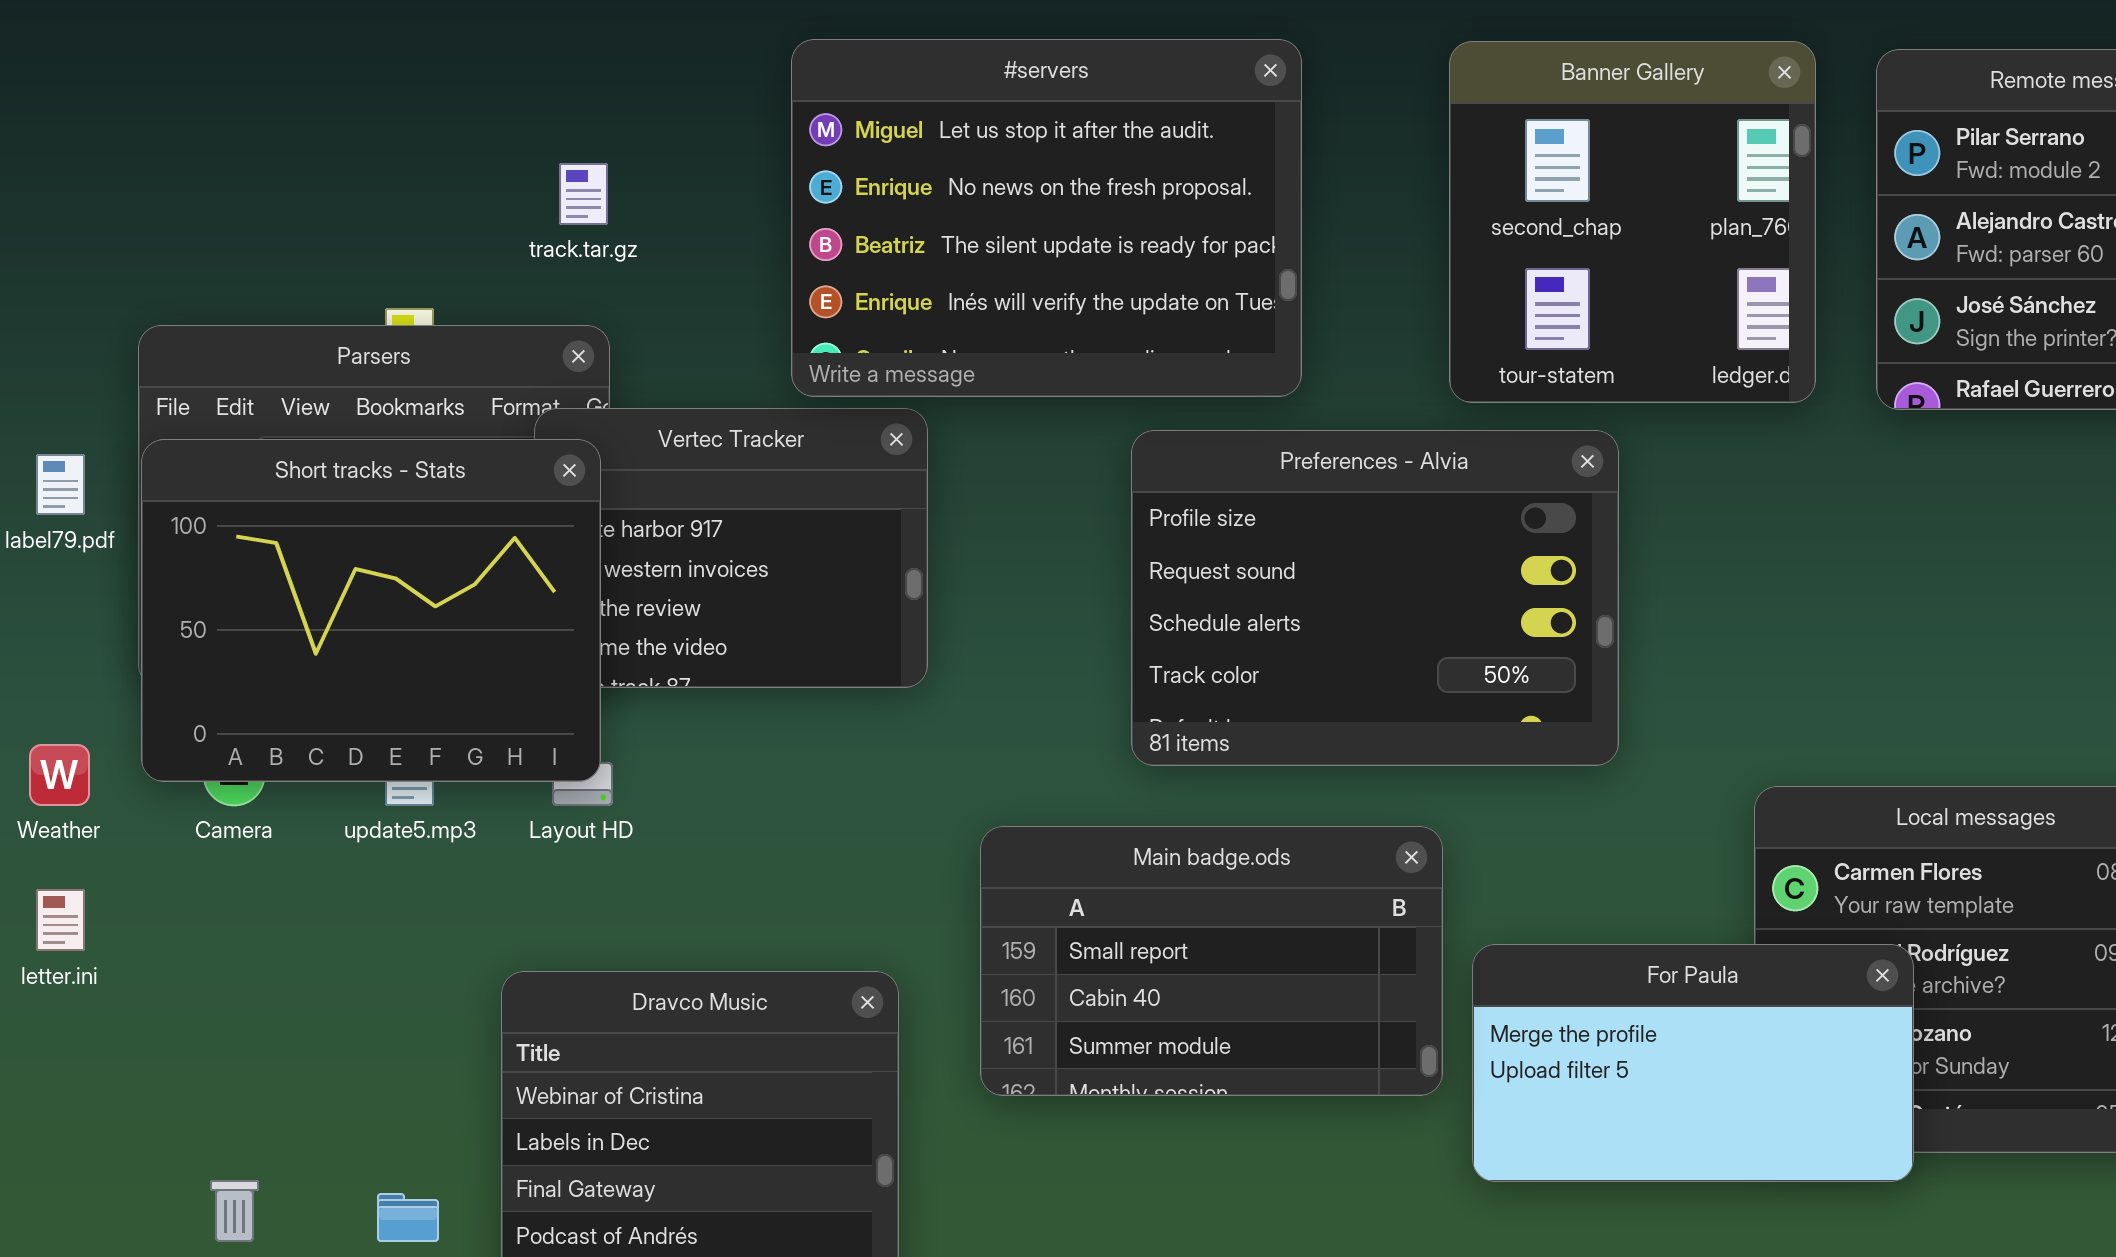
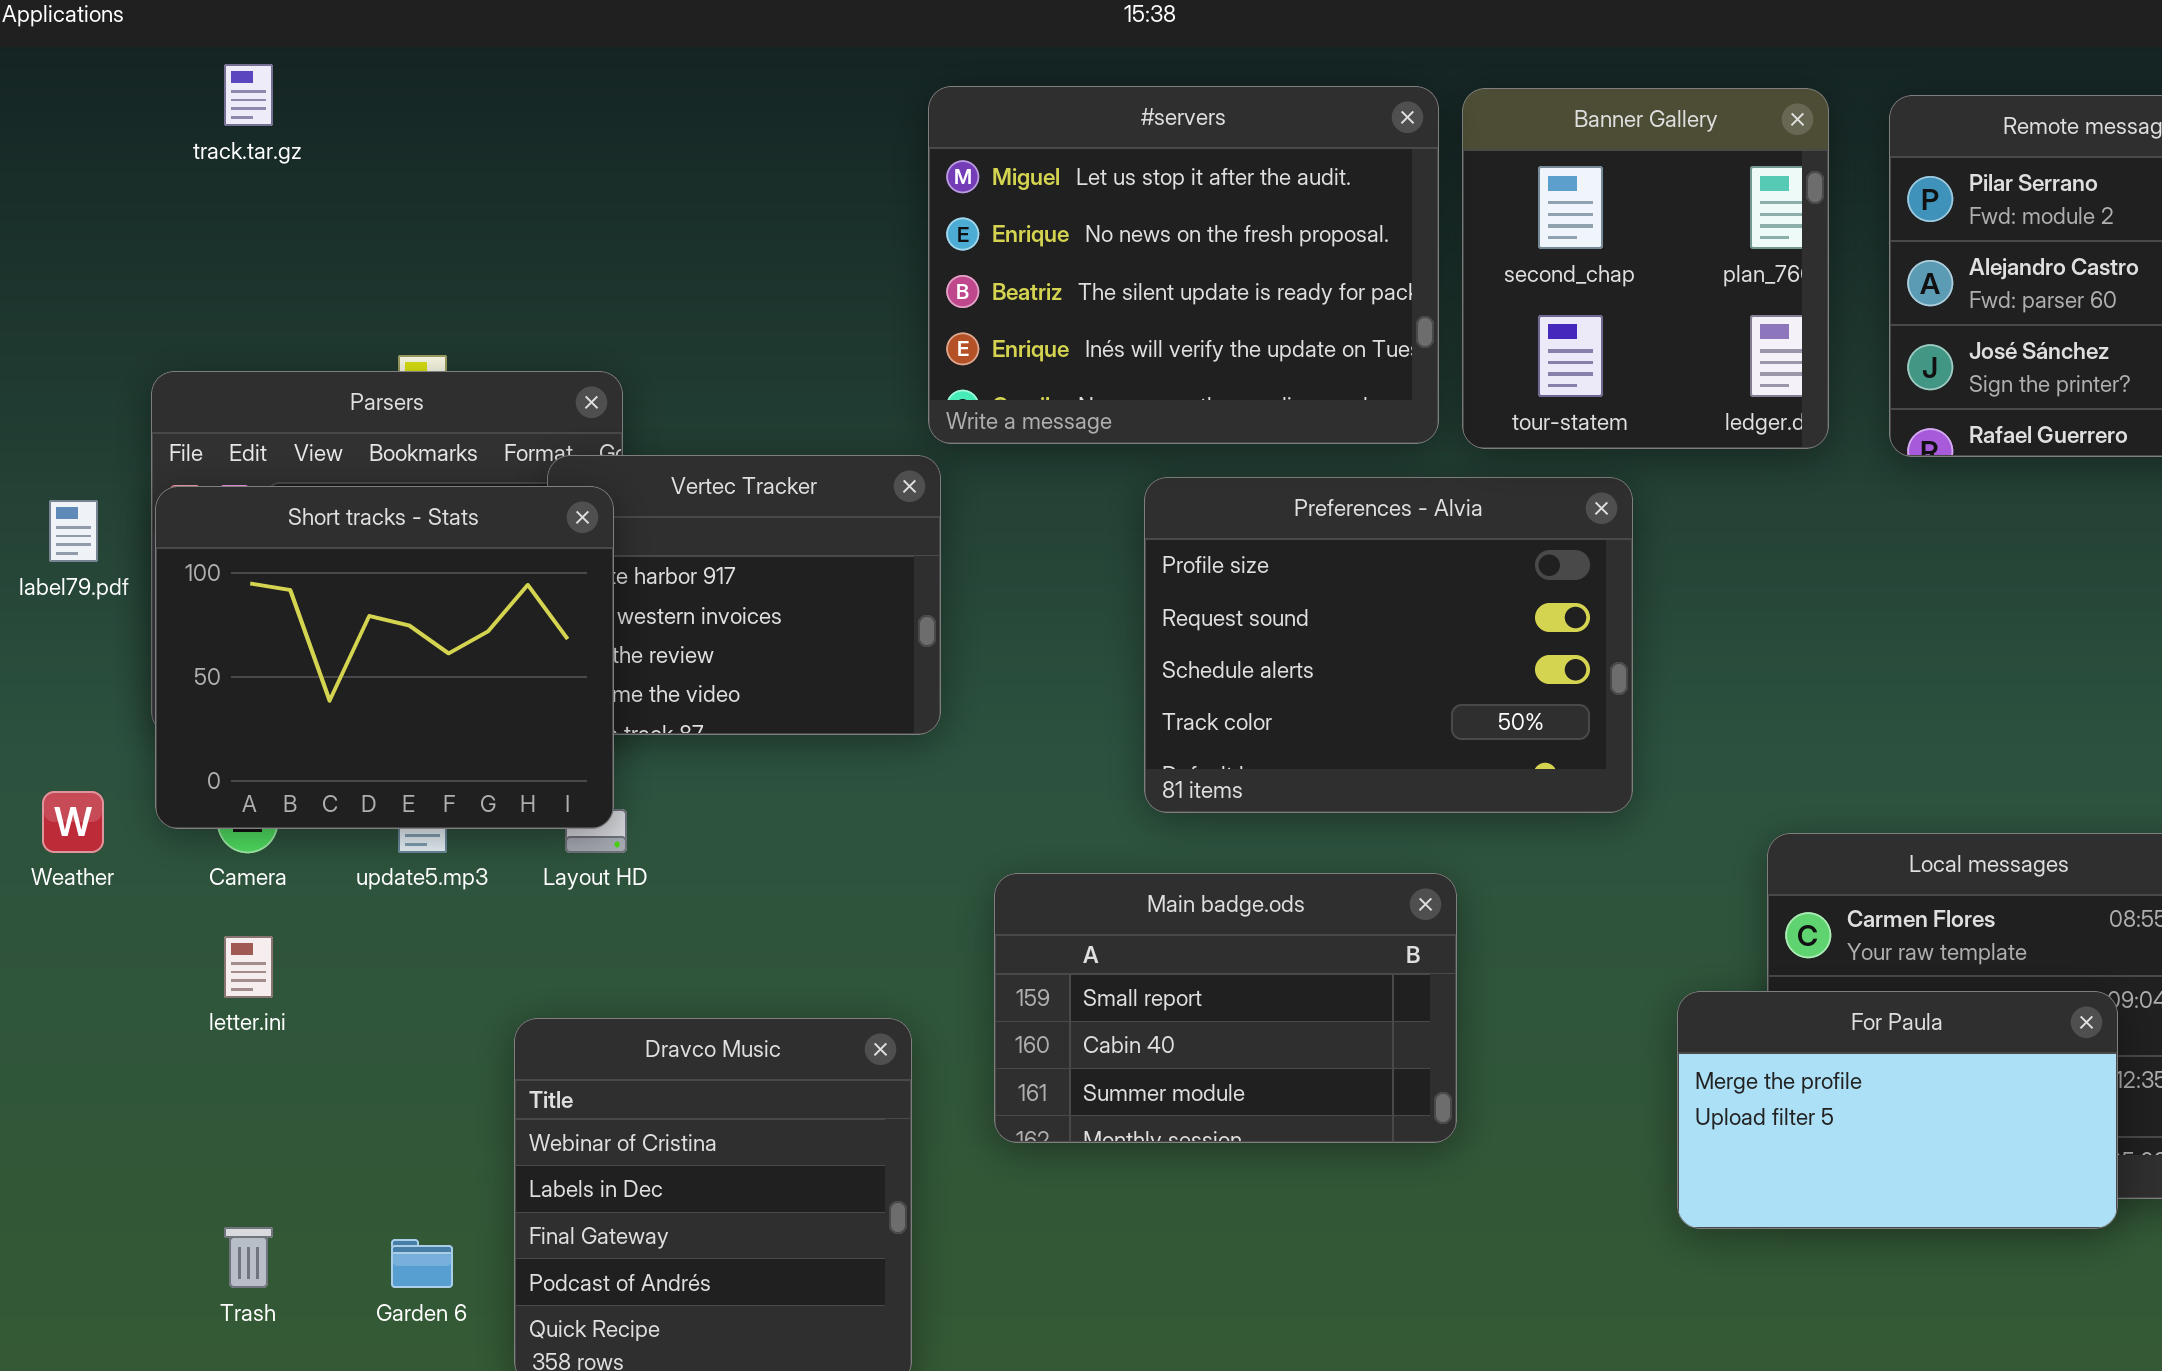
#servers: [791,39,1302,397] -> [928,86,1439,444], moved
track.tar.gz: [559,163,608,225] -> [224,64,273,126], moved
letter.ini: [36,889,85,951] -> [224,936,273,998], moved
For Paula: [1472,944,1914,1182] -> [1677,991,2118,1229], moved

